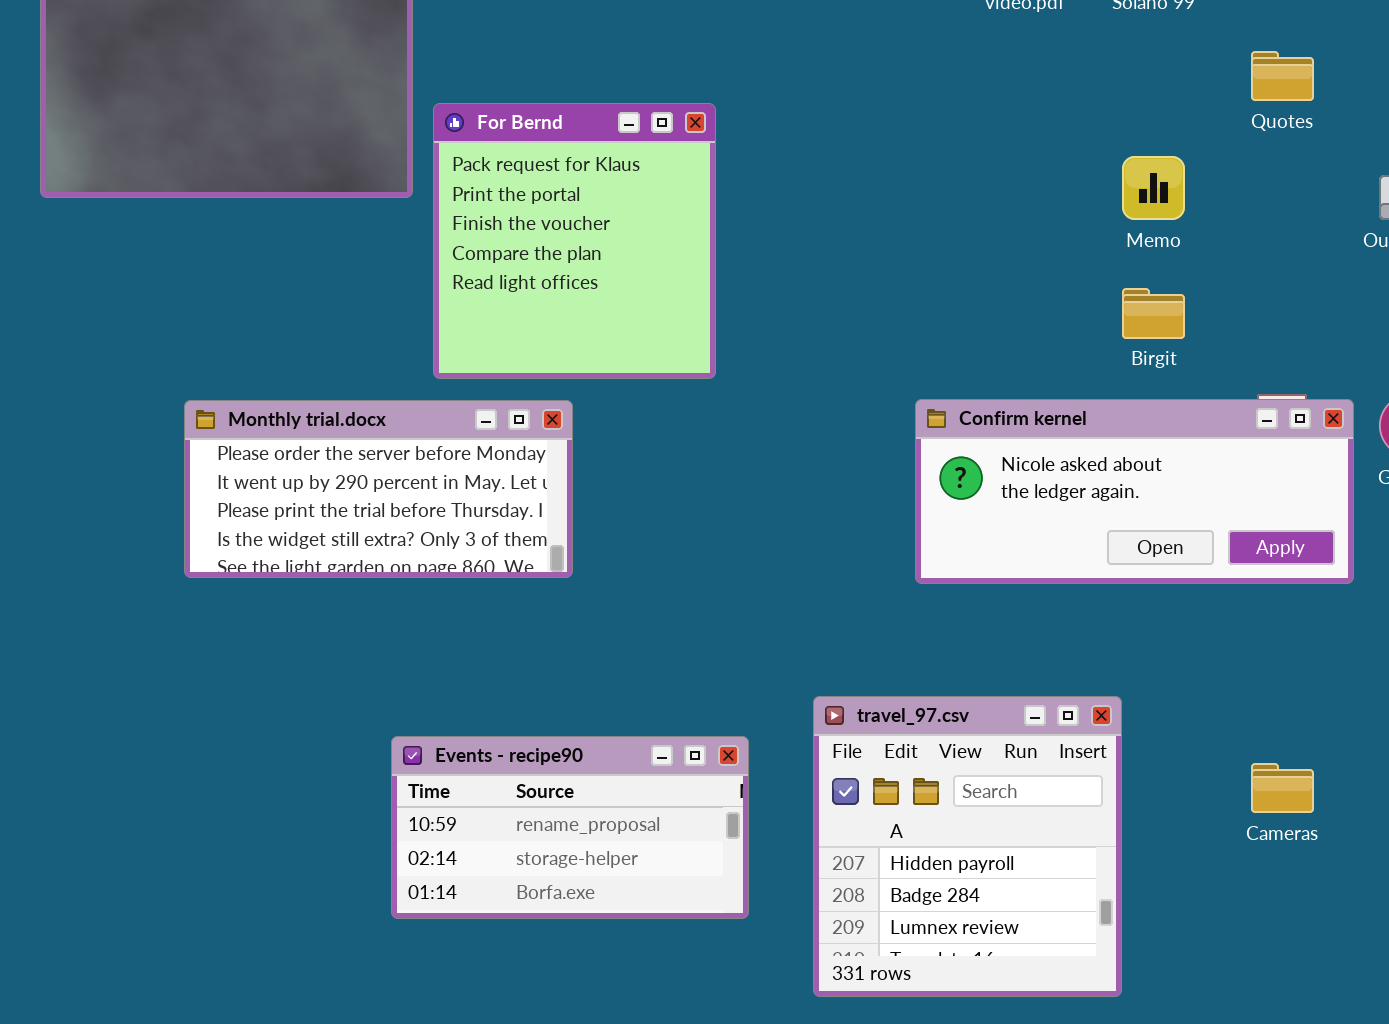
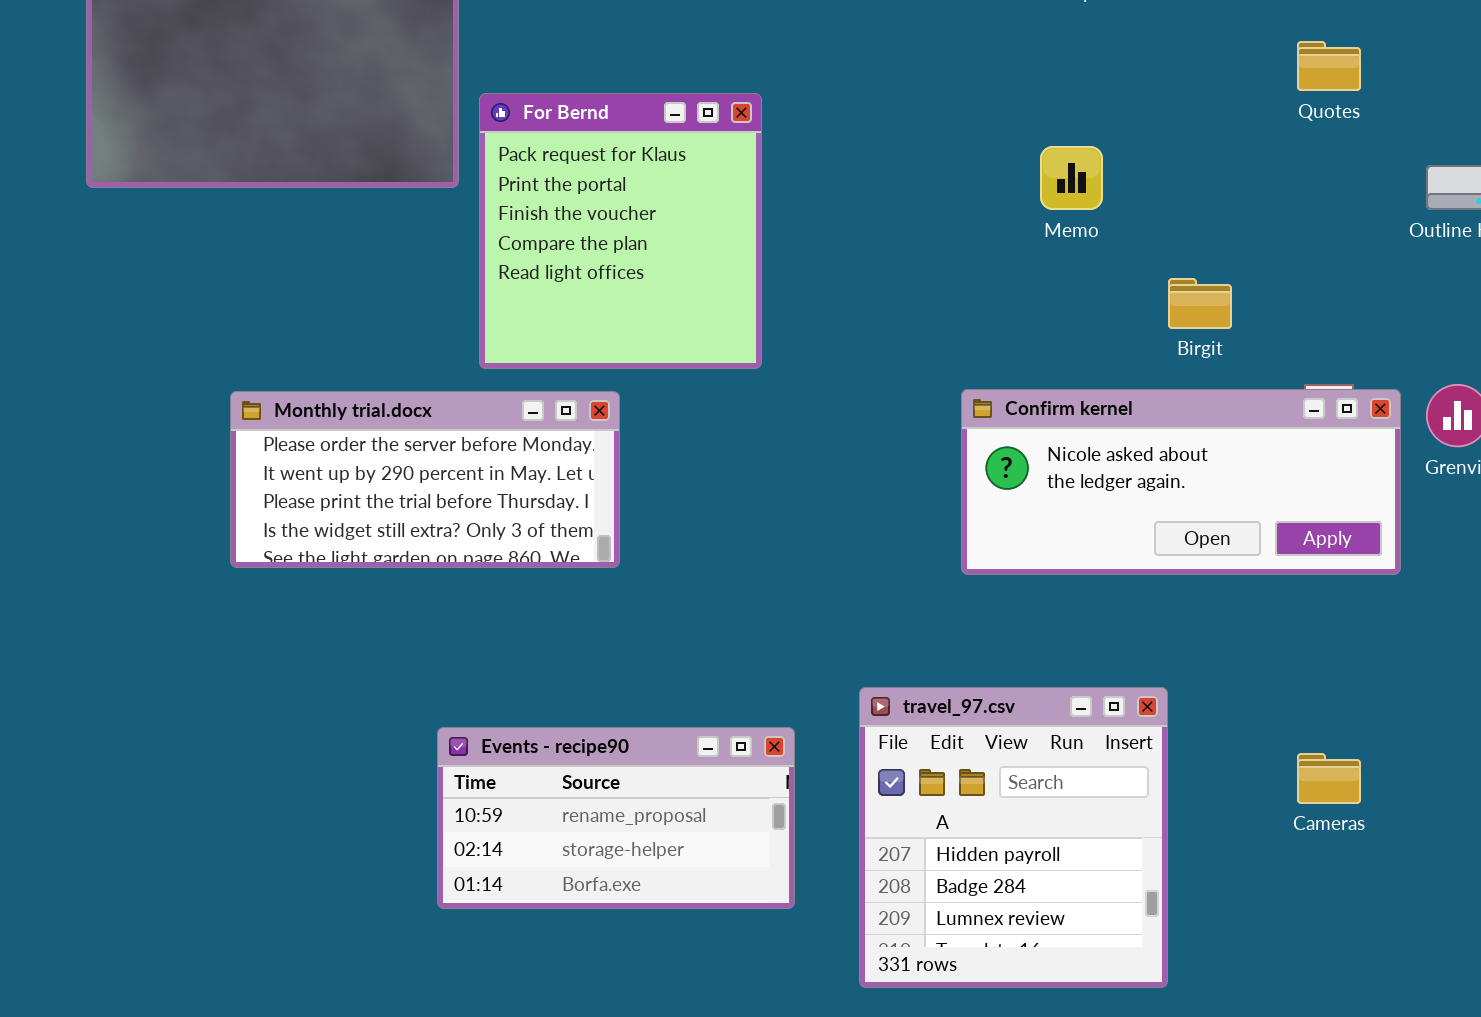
Memo: [1122,156,1185,220] -> [1040,146,1103,210], moved

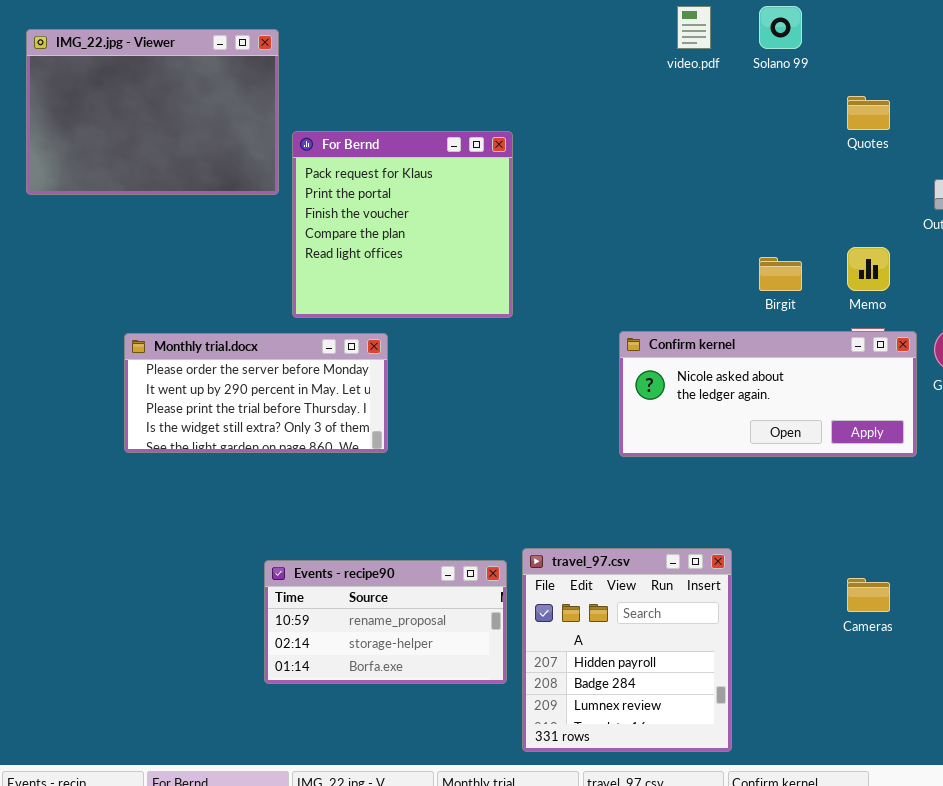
For Bernd: [479,93,762,369] -> [292,131,513,318], resized
Memo: [1040,146,1103,210] -> [847,247,890,291], moved
travel_97.csv: [859,687,1168,988] -> [522,548,732,752], moved

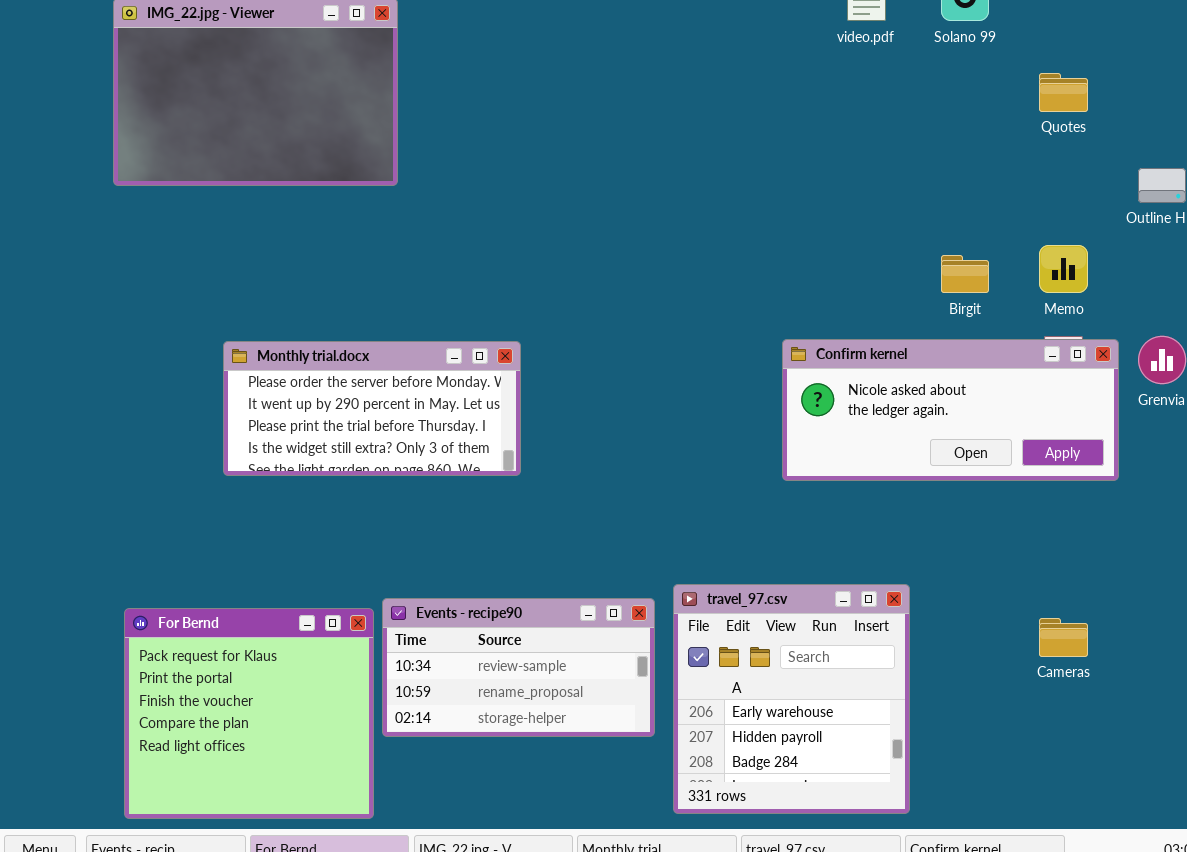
For Bernd: [292,131,513,318] -> [124,608,374,819], moved
travel_97.csv: [522,548,732,752] -> [673,584,910,814], scrolled up 1 row
Events - recipe90: [264,560,507,684] -> [382,598,655,737], scrolled up 1 row

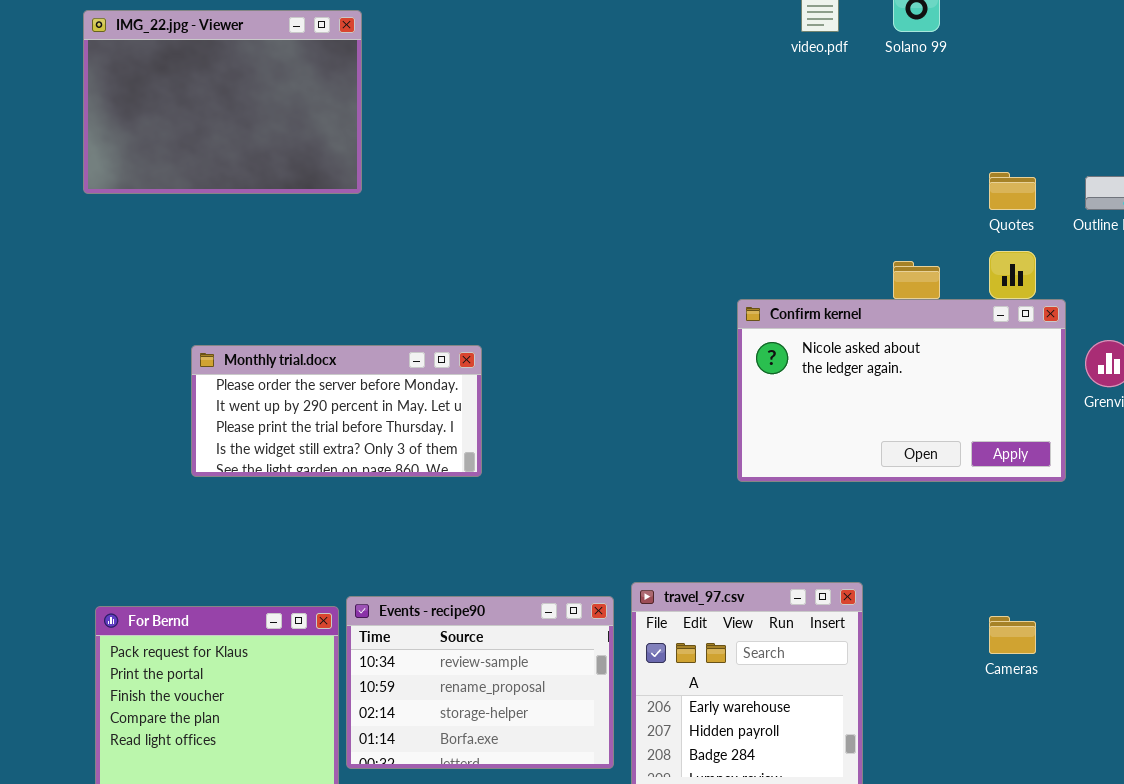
Quotes: [1039,73,1088,112] -> [989,172,1036,210], moved
Confirm kernel: [782,339,1119,481] -> [737,299,1066,482], resized
Events - recipe90: [382,598,655,737] -> [346,596,614,769], resized

